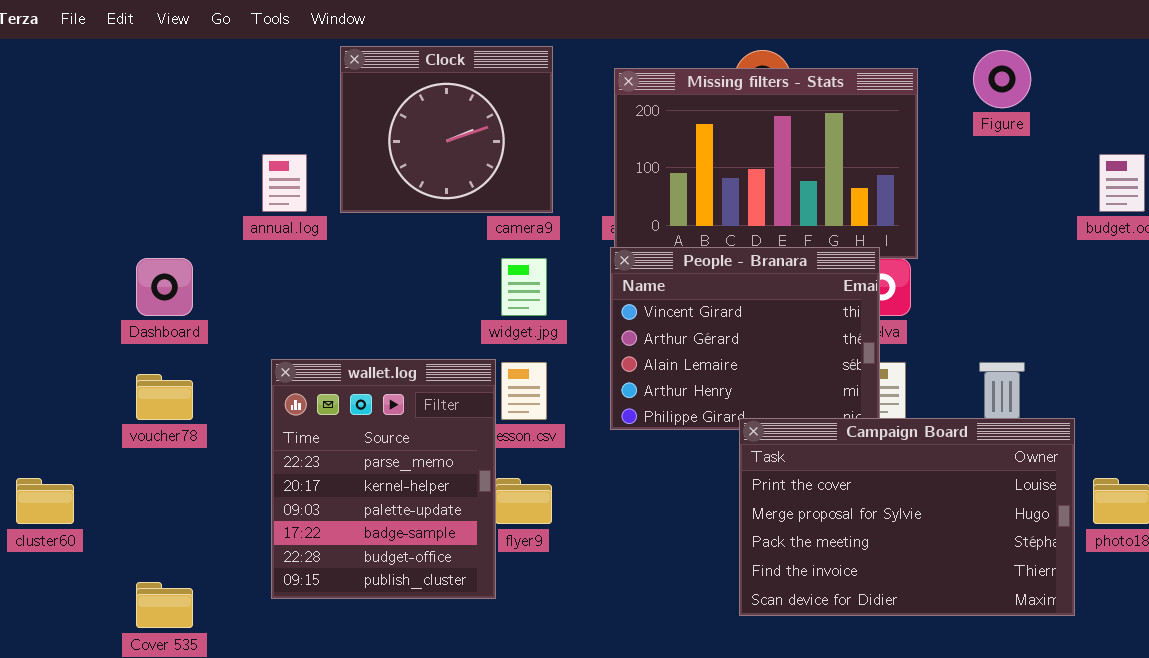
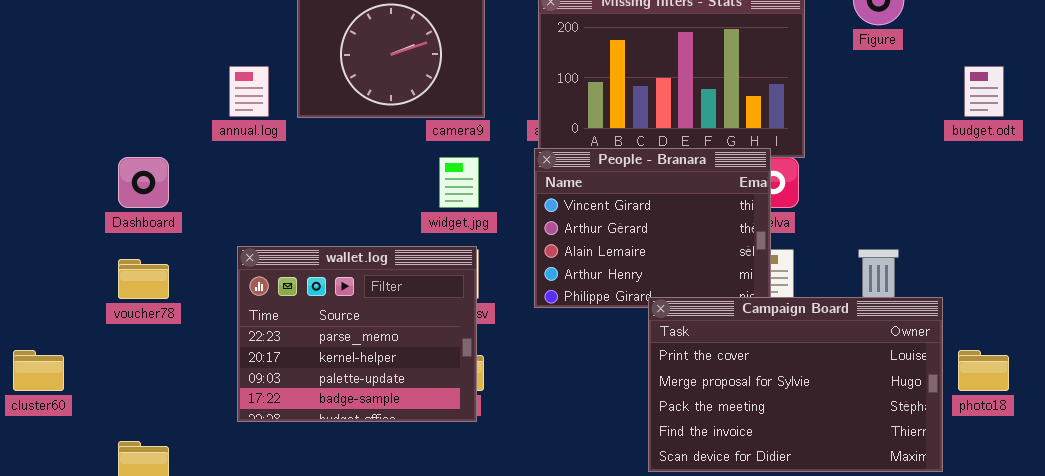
wallet.log: [271,359,496,599] -> [237,246,477,422], resized

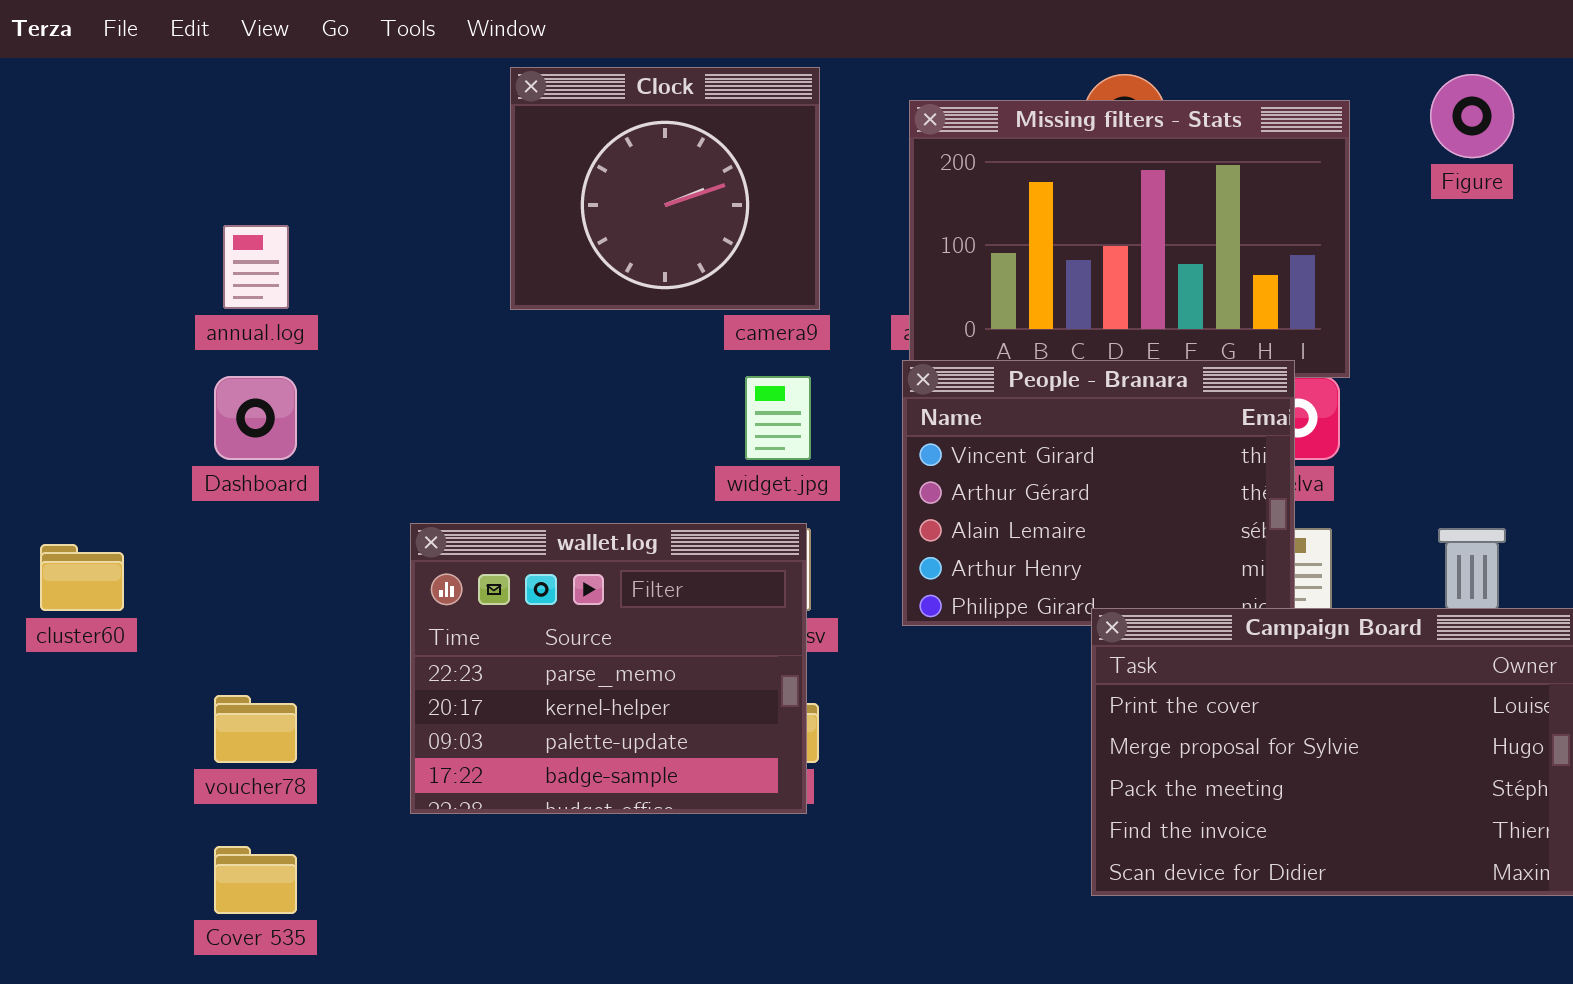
annual.log: [229,66,269,117] -> [223,225,289,309], moved
voucher78: [118,259,169,299] -> [214,695,297,763], moved
cluster60: [13,350,64,391] -> [40,544,124,611], moved

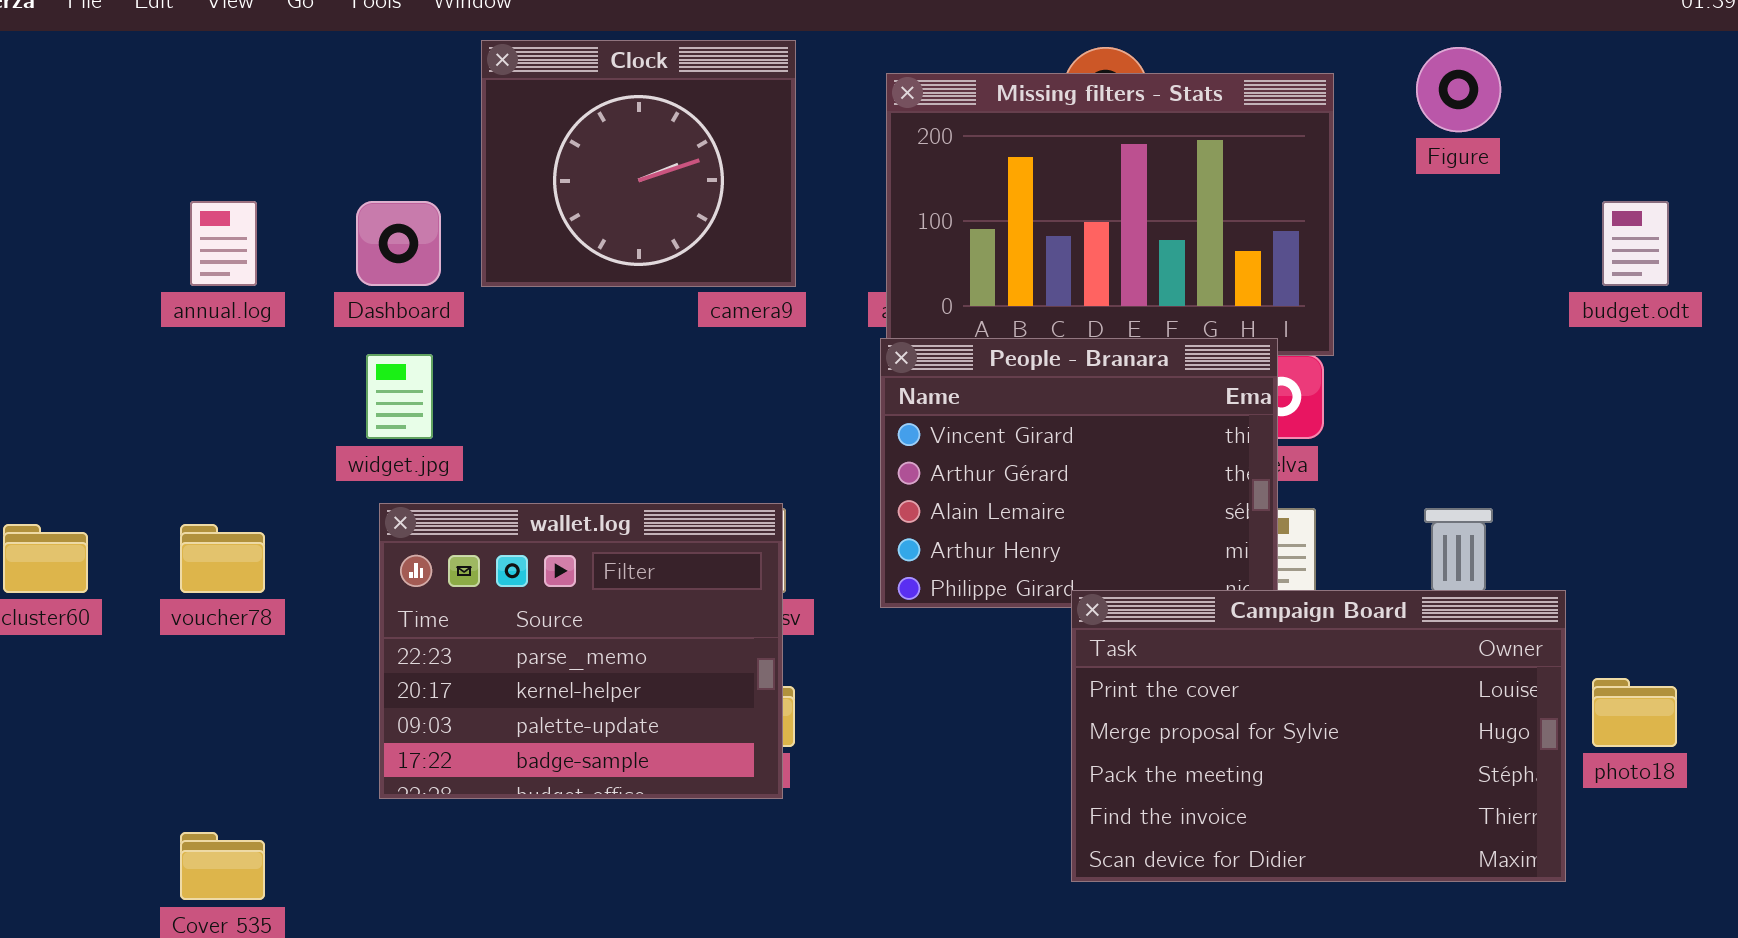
Dashboard: [214,376,297,460] -> [356,201,441,286], moved
widget.jpg: [745,376,811,460] -> [366,354,433,439], moved
voucher78: [214,695,297,763] -> [180,524,265,593], moved

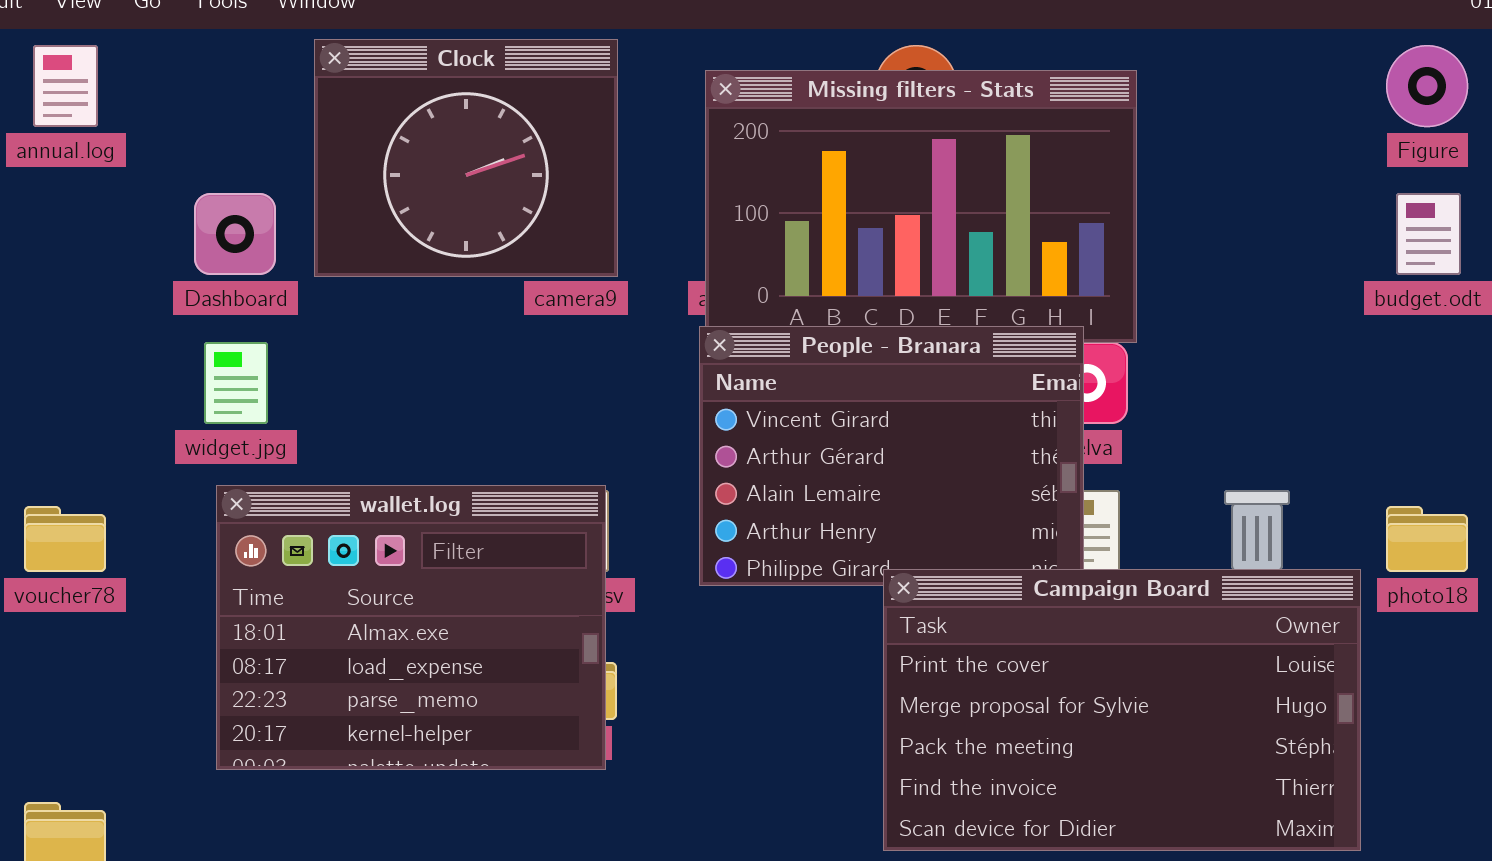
Figure: [1416,47,1501,132] -> [1386,45,1468,127], moved
annual.log: [190,201,257,286] -> [33,45,98,127], moved
wallet.log: [379,503,783,799] -> [216,485,606,770], scrolled up 2 rows
photo18: [1592,678,1677,747] -> [1386,506,1468,572], moved

